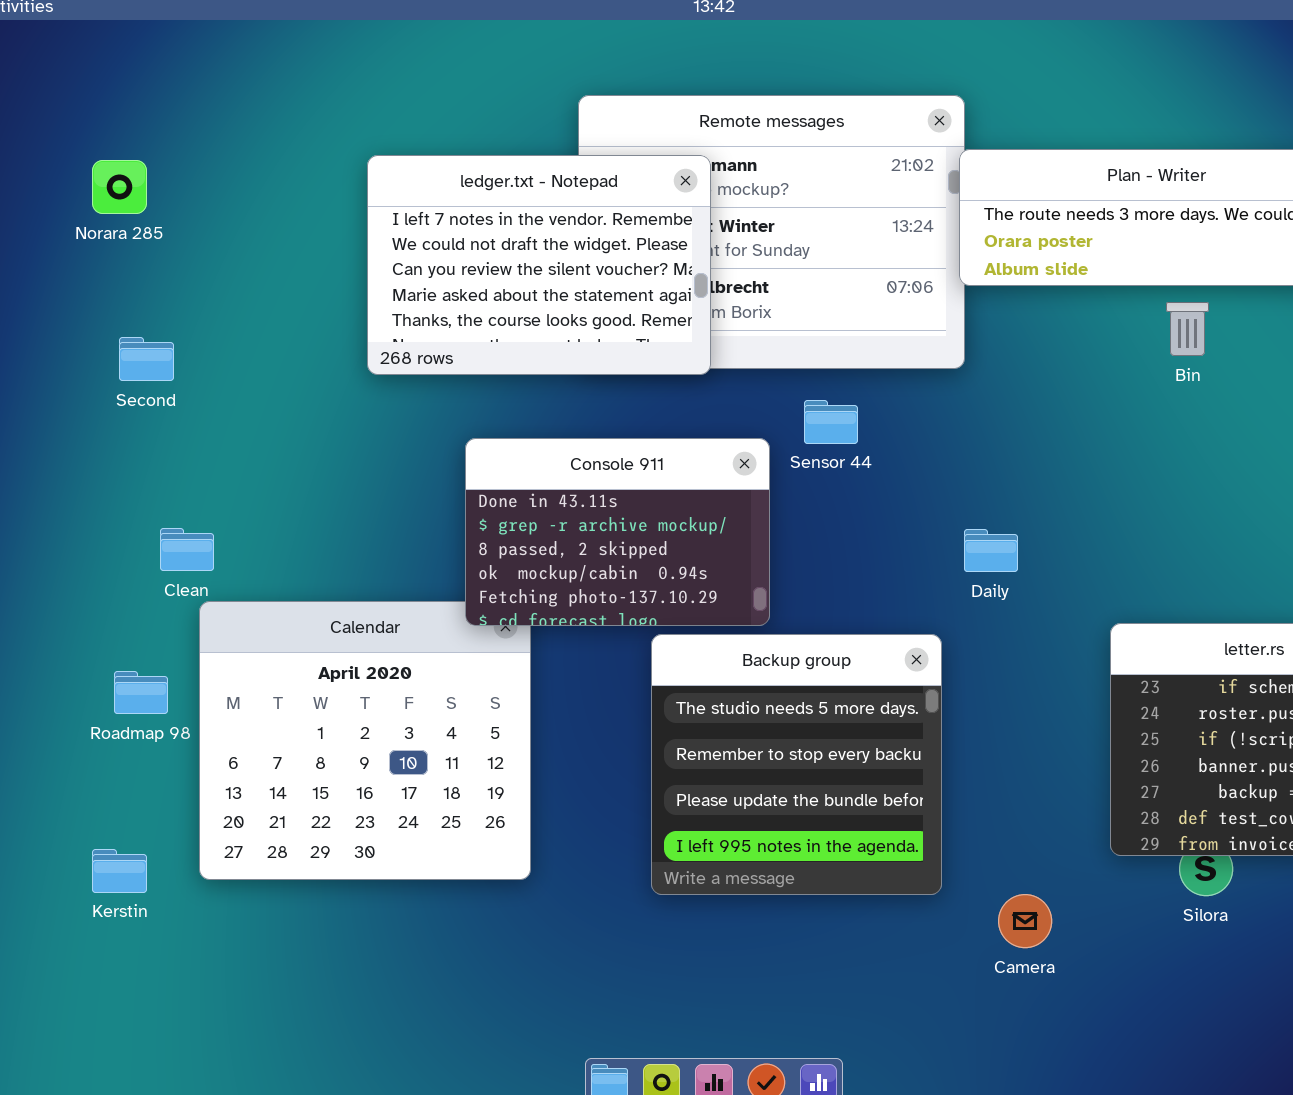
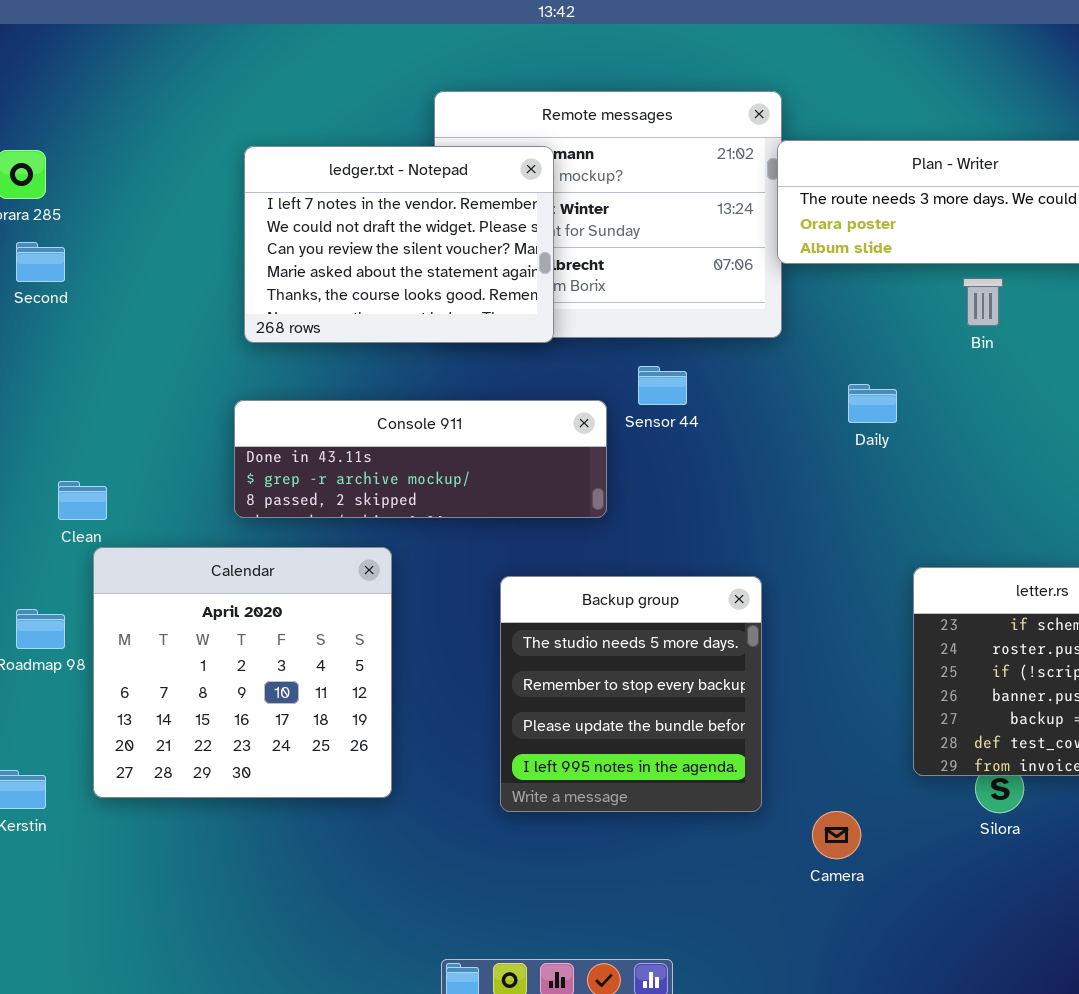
Second: [119,337,174,381] -> [16,242,65,282], moved
Console 911: [465,438,770,626] -> [234,400,607,518], resized
Daily: [964,529,1018,572] -> [848,384,897,423], moved

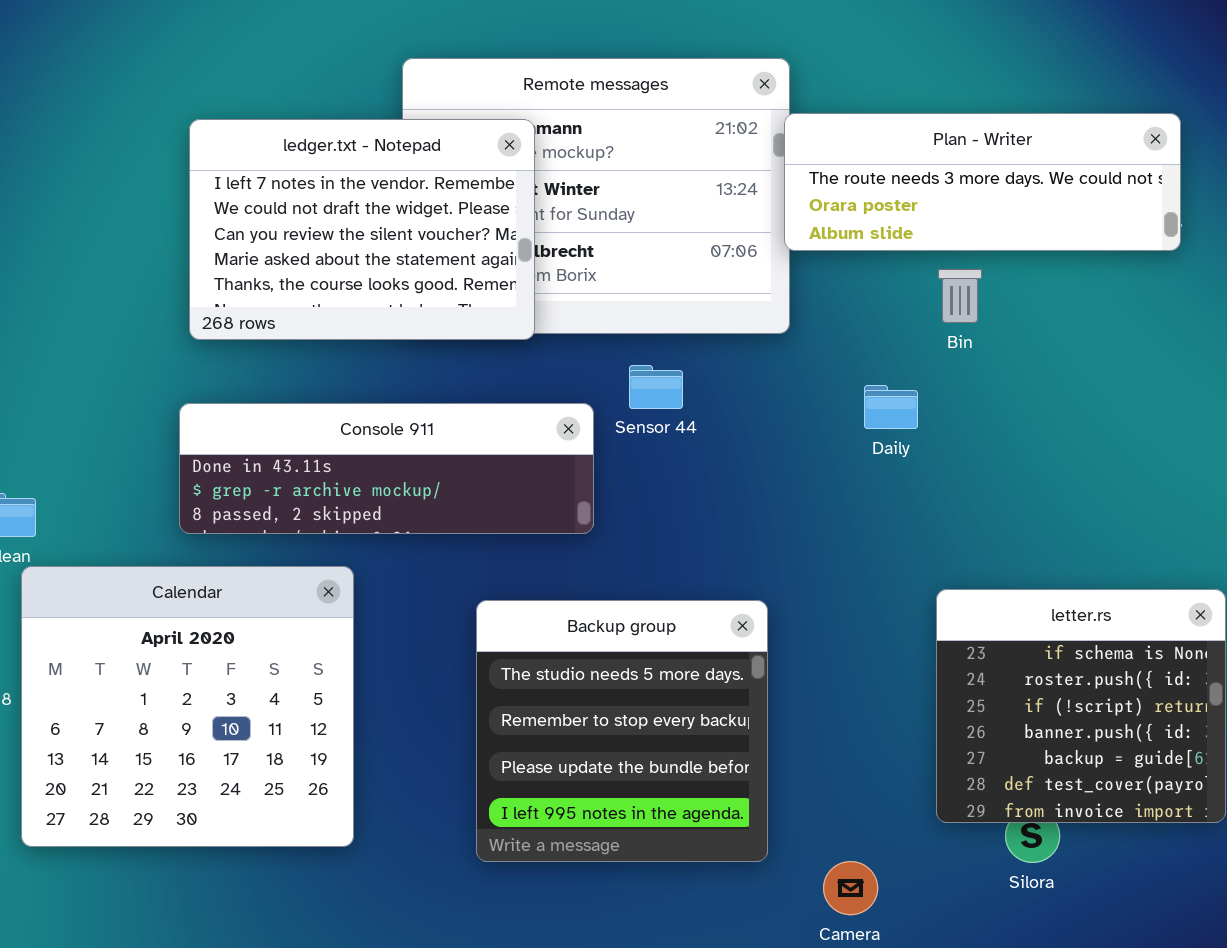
Bin: [963,278,1003,326] -> [938,269,982,323], moved

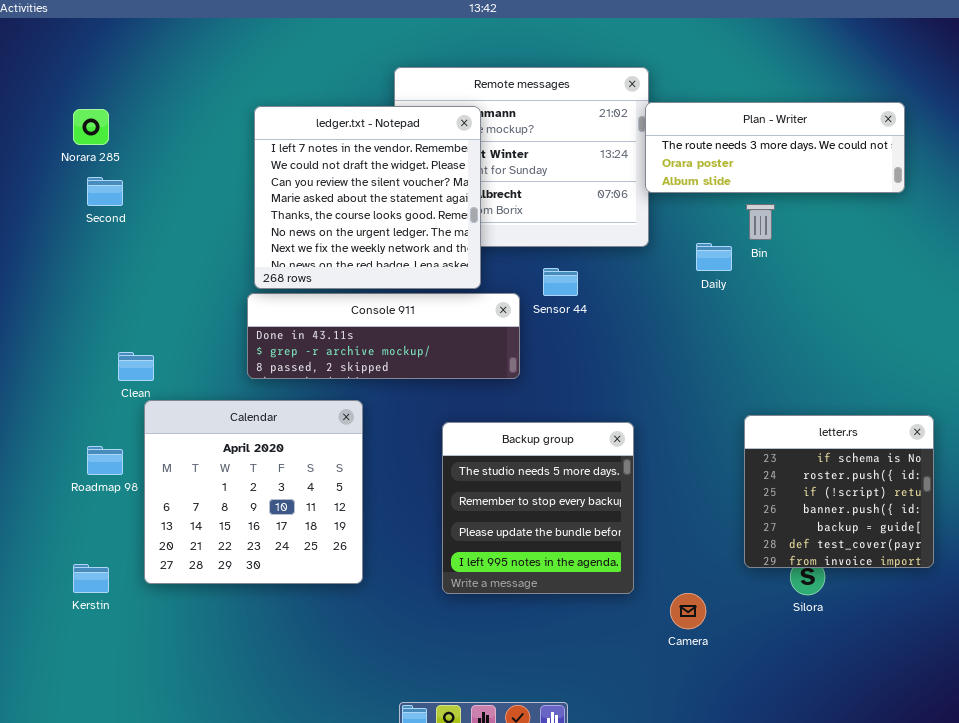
ledger.txt - Notepad: [189,119,535,340] -> [254,106,481,289], resized
Daily: [864,385,918,429] -> [696,243,732,271], moved

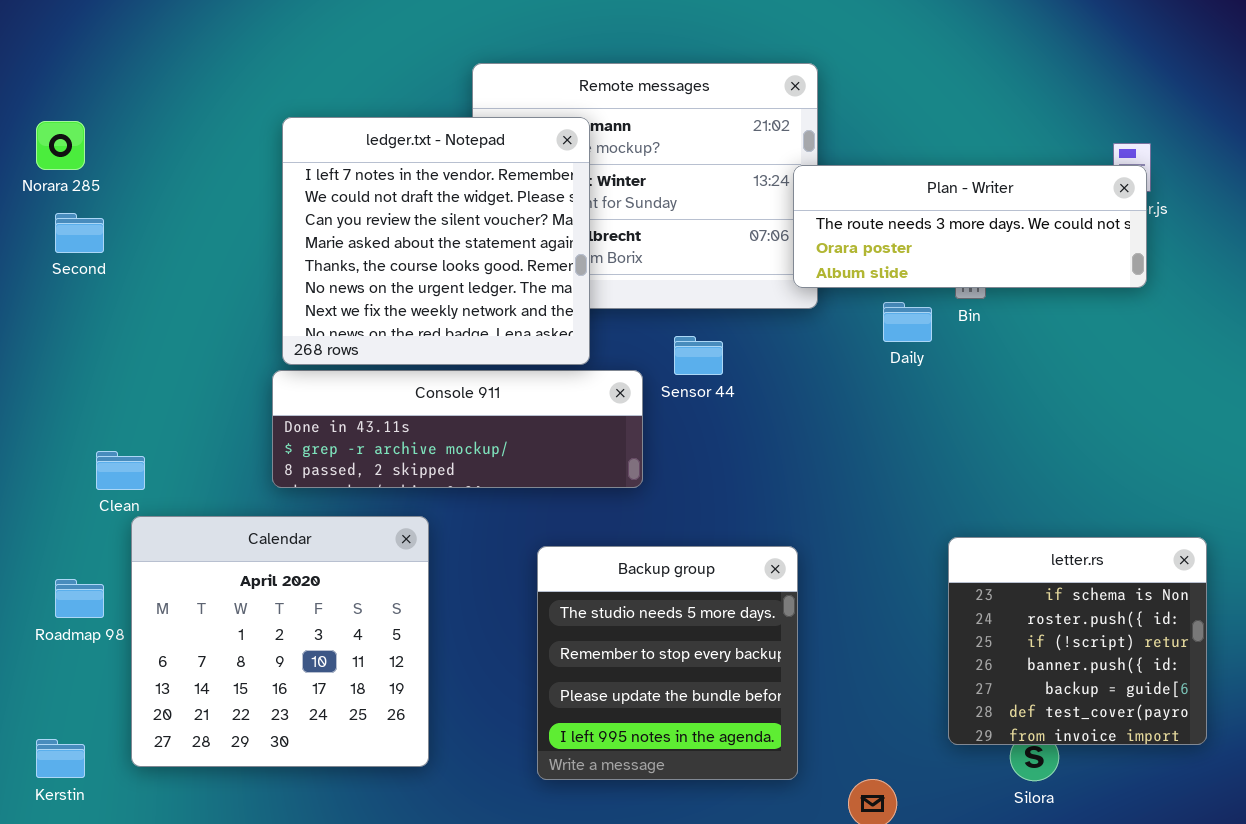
Plan - Writer: [645,102,905,193] -> [793,165,1147,288], moved

